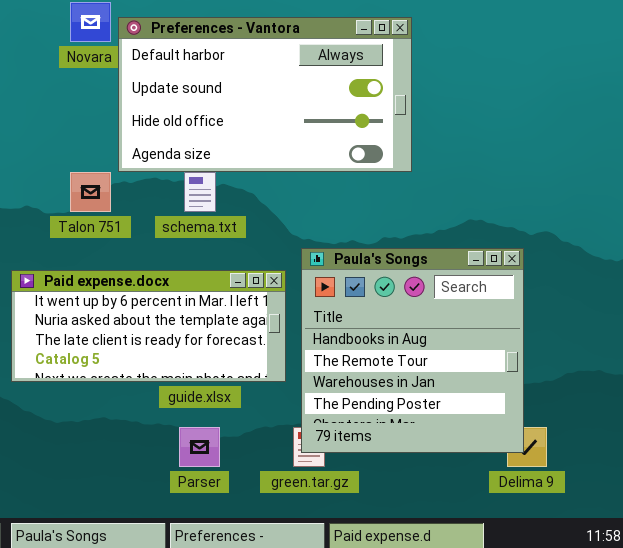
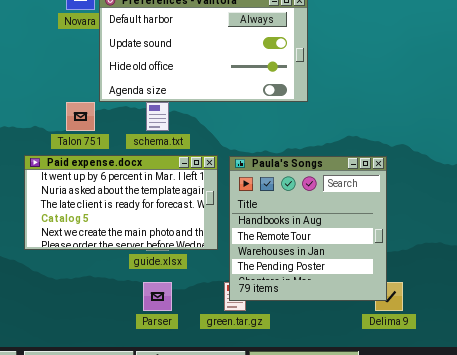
Paid expense.docx: [11,270,286,382] -> [24,155,218,250], resized

